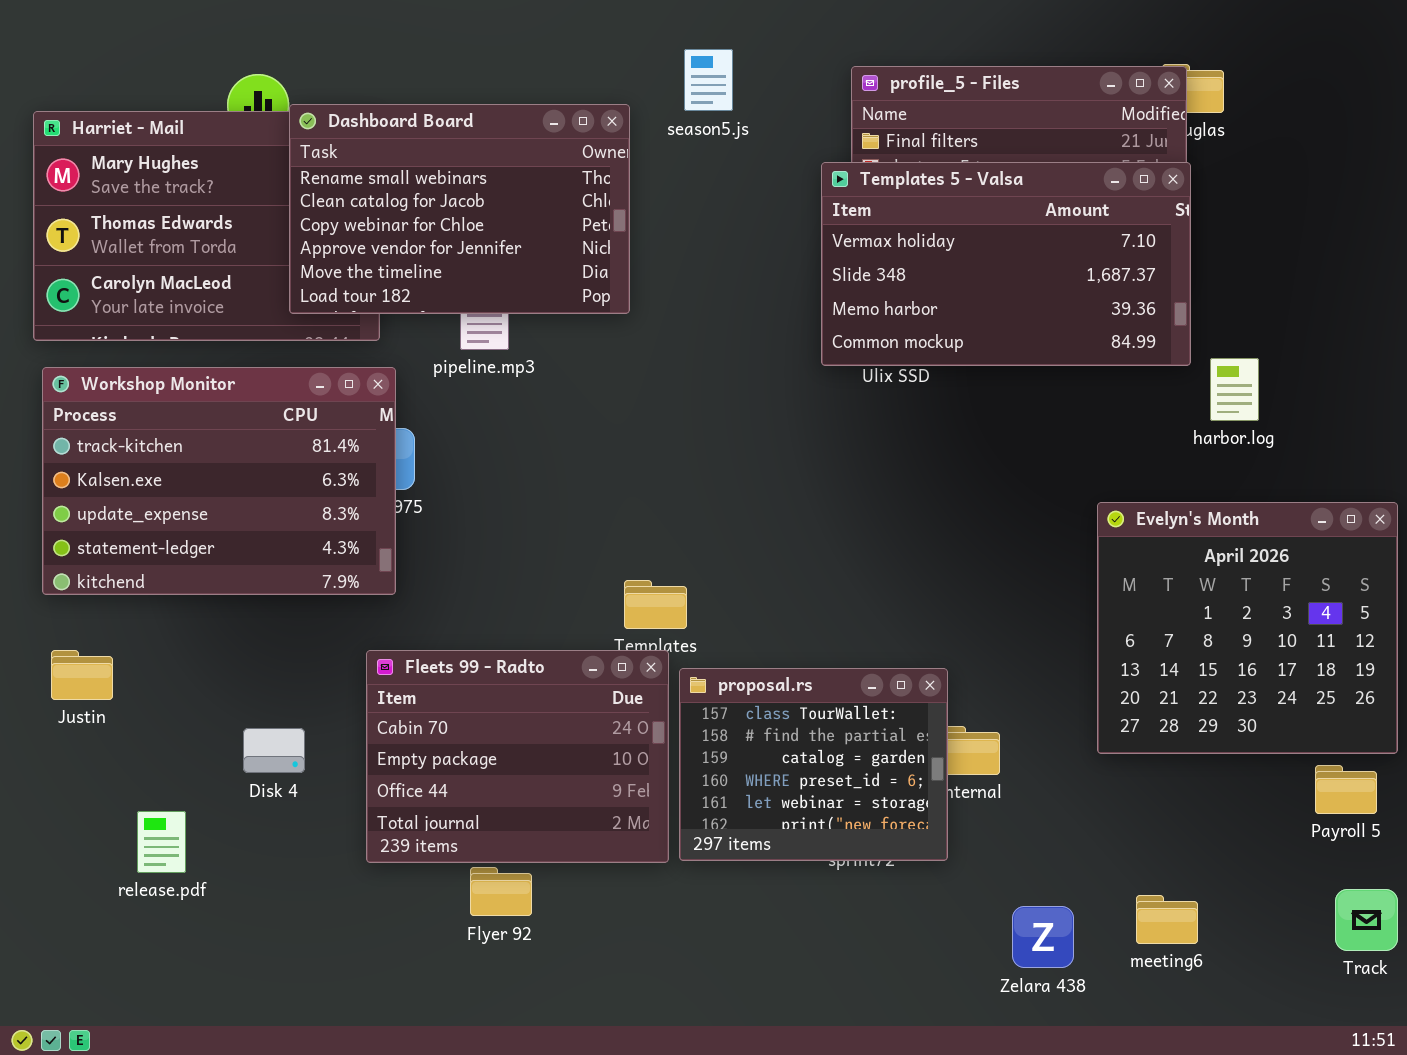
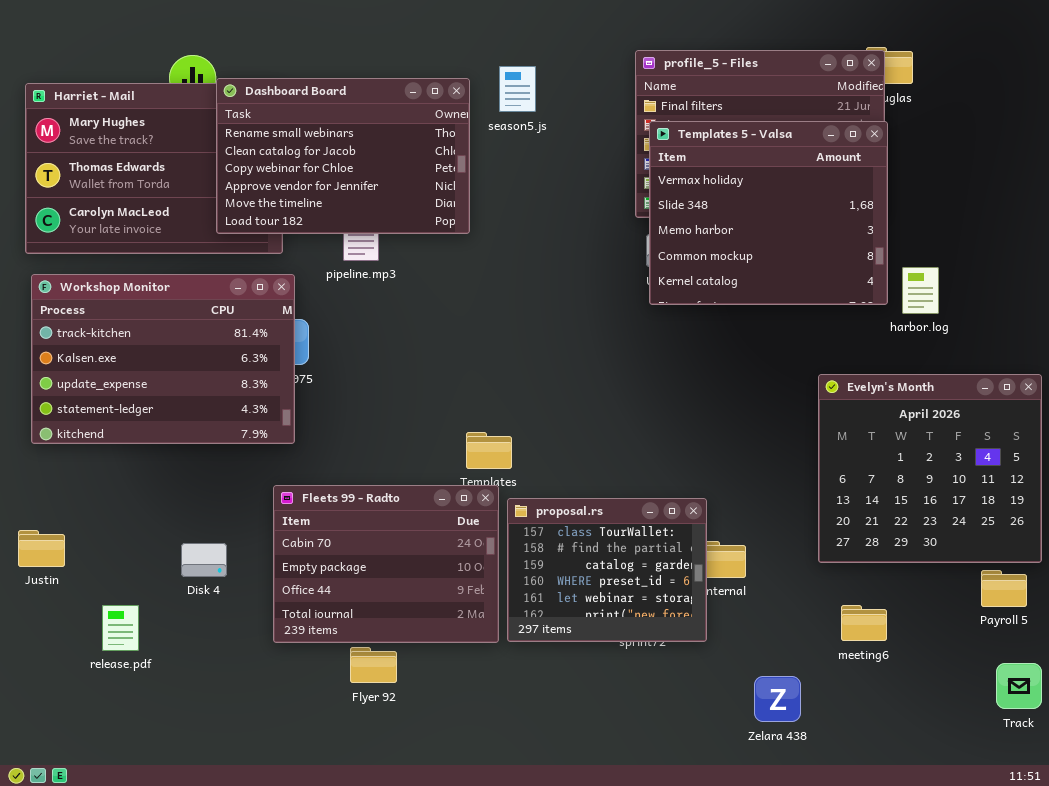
season5.js: [684,49,733,111] -> [499,66,536,112], moved
Templates 5 - Valsa: [821,162,1191,366] -> [649,121,888,305], resized
Justin: [51,650,113,700] -> [18,530,65,567], moved
meeting6: [1136,895,1198,944] -> [841,605,887,641], moved

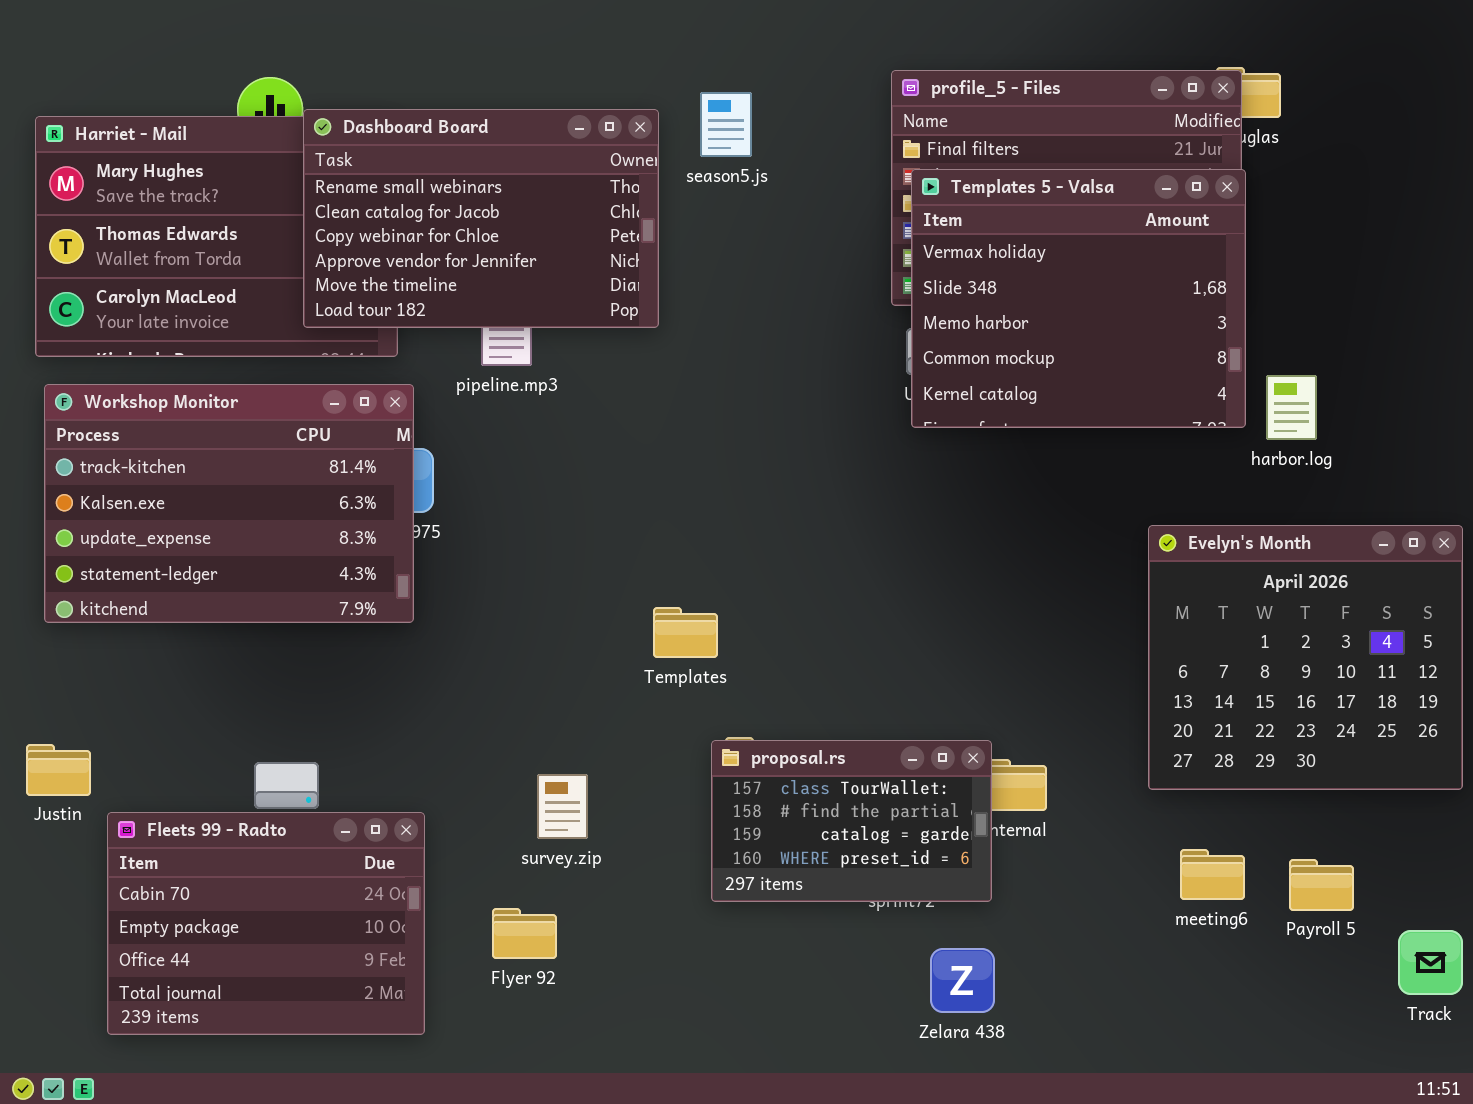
Fleets 99 - Radto: [273,485,499,643] -> [107,812,425,1035], moved
proposal.rs: [507,498,707,642] -> [711,740,992,902], resized
Payroll 5: [981,570,1027,607] -> [1289,859,1354,911], moved
Zelara 438: [754,676,801,722] -> [930,948,995,1013], moved

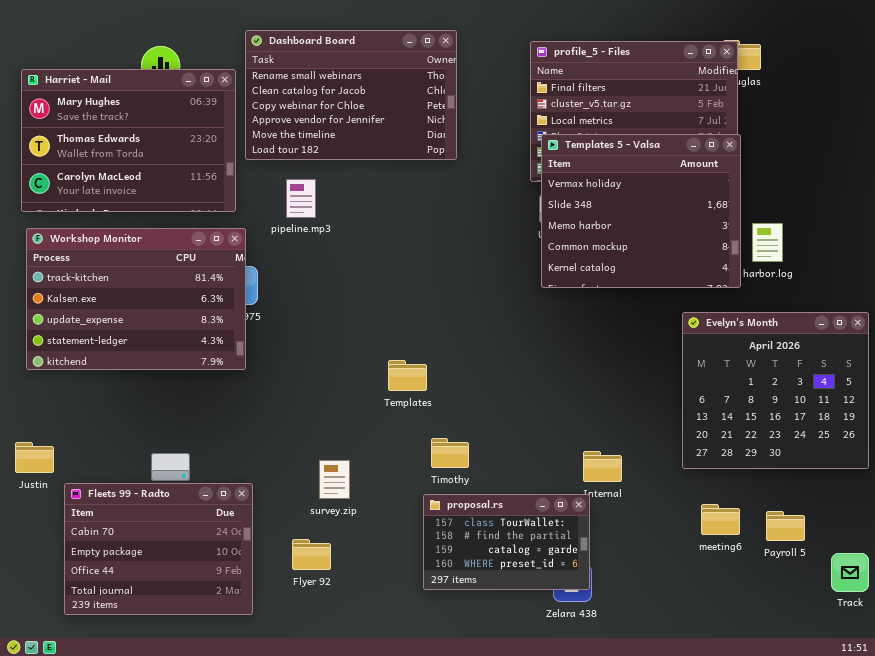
Dashboard Board: [303,109,659,328] -> [245,30,457,160], moved
Templates 5 - Valsa: [911,169,1246,428] -> [541,134,741,288], moved
proposal.rs: [711,740,992,902] -> [423,494,590,590], moved

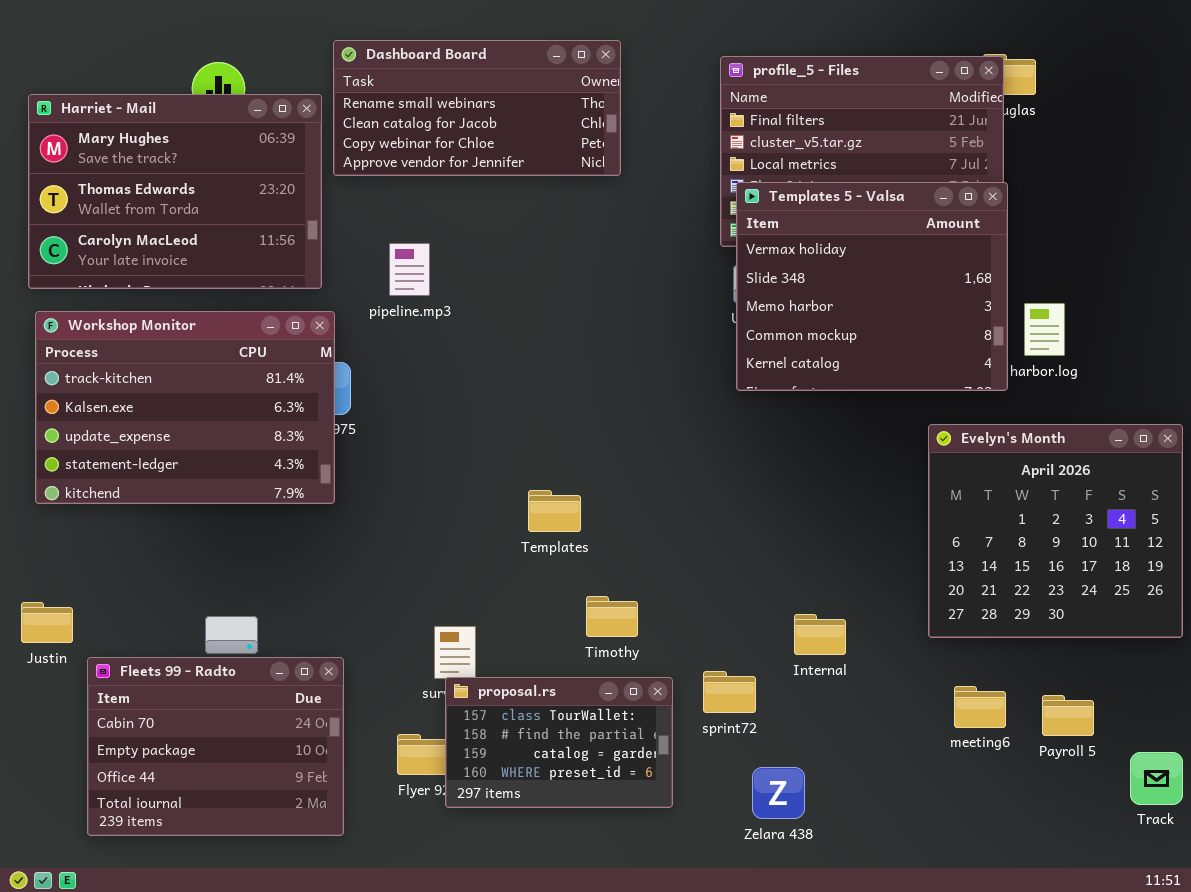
Dashboard Board: [245,30,457,160] -> [333,40,621,176], resized
proposal.rs: [423,494,590,590] -> [445,677,673,808], moved

